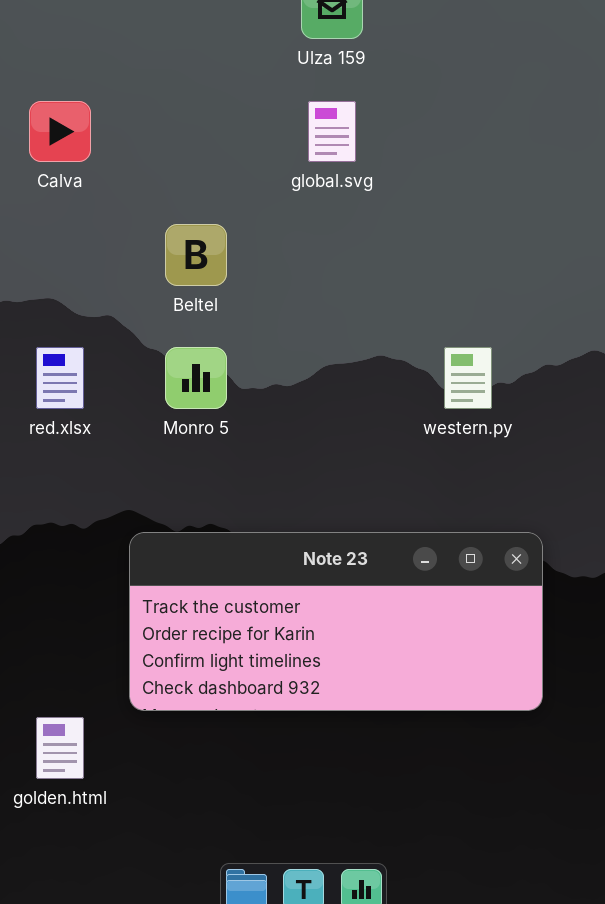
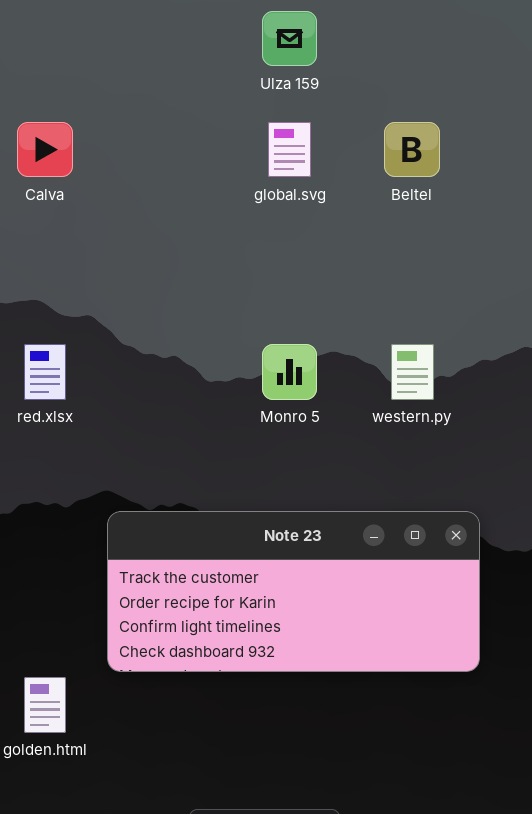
Beltel: [165,224,227,286] -> [384,122,440,177], moved
Monro 5: [165,347,227,409] -> [262,344,317,400], moved

